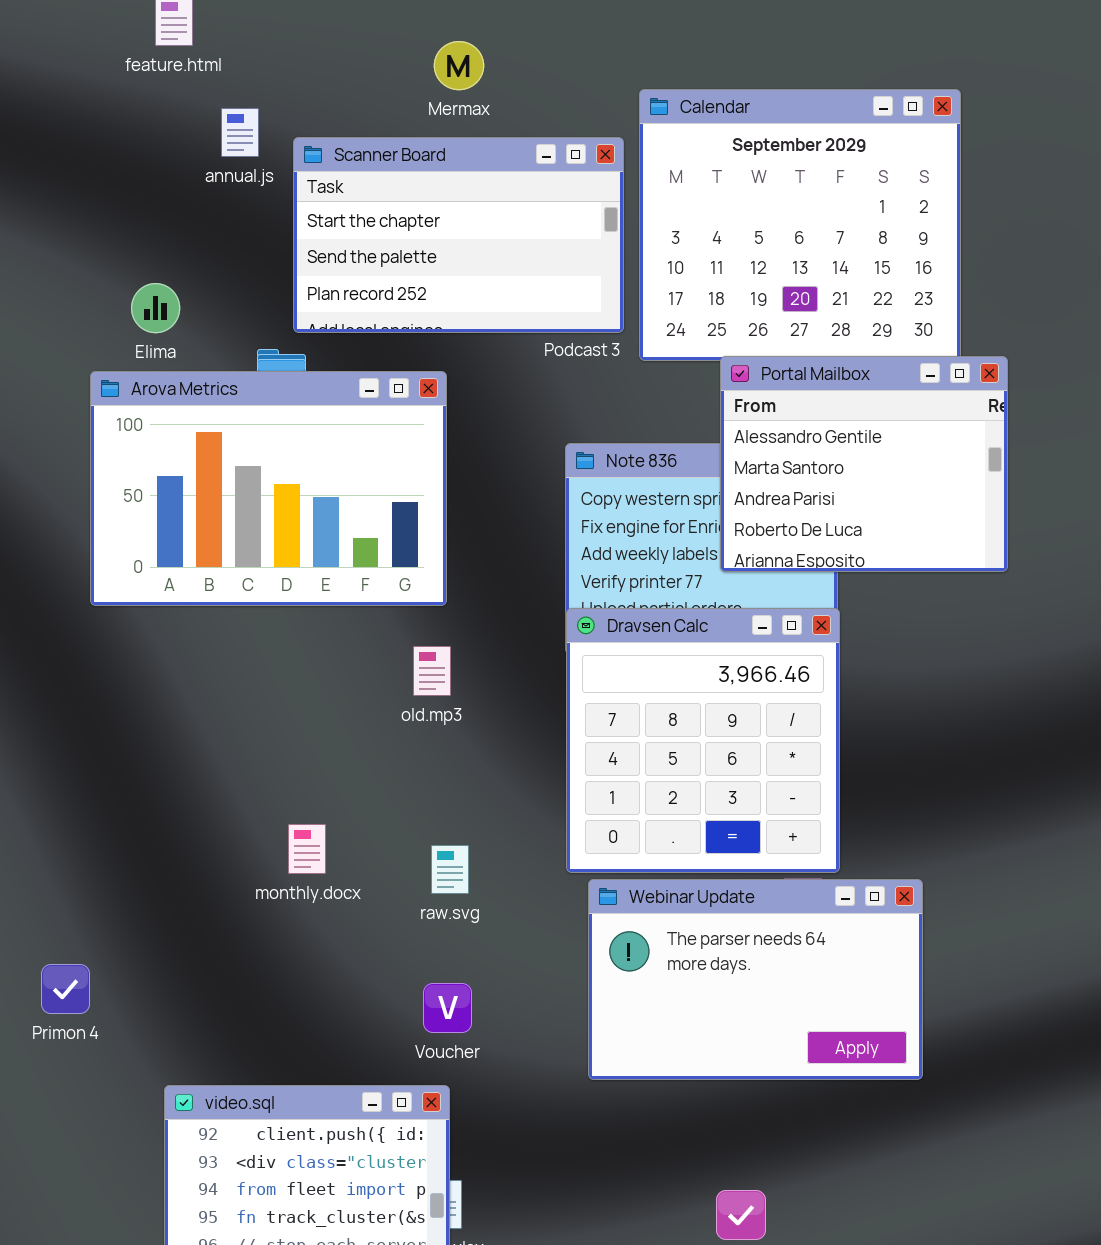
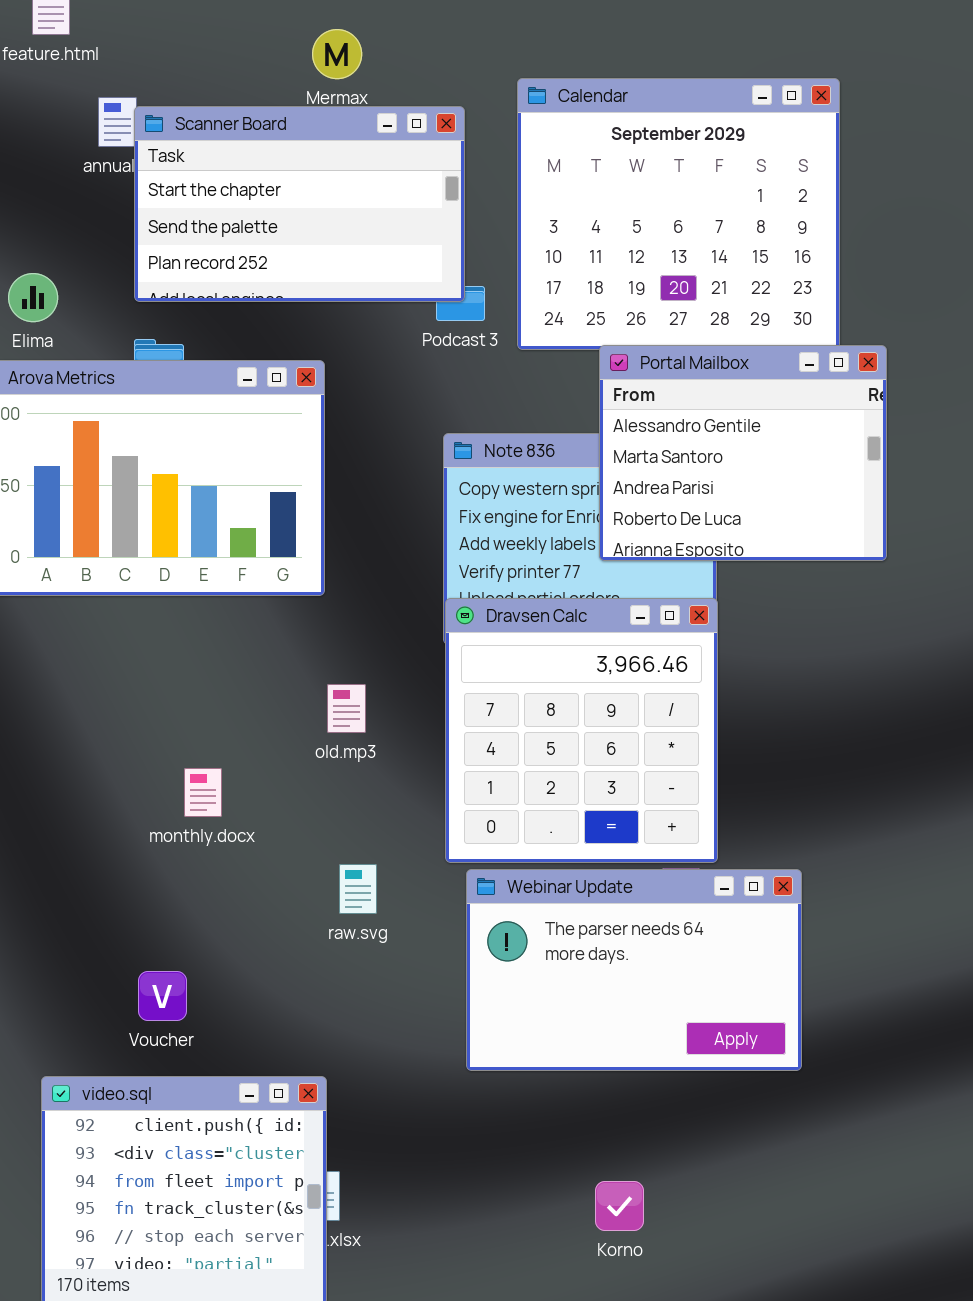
Scanner Board: [293,137,624,333] -> [134,106,465,302], moved
old.mp3: [413,646,451,696] -> [327,684,366,733], moved
monthly.docx: [288,824,326,874] -> [184,768,222,817], moved
raw.svg: [431,845,469,894] -> [339,864,377,914], moved
Voucher: [423,983,472,1033] -> [138,971,187,1021], moved

